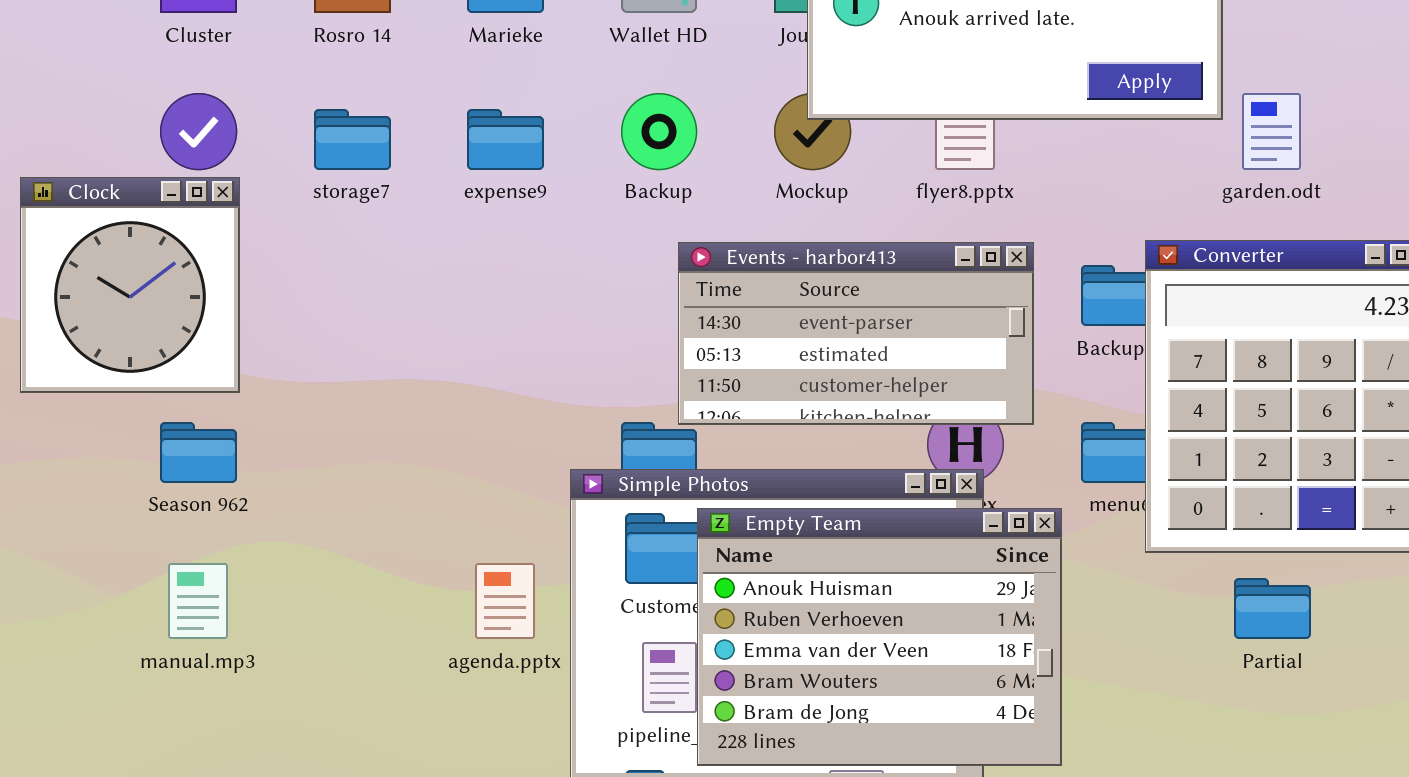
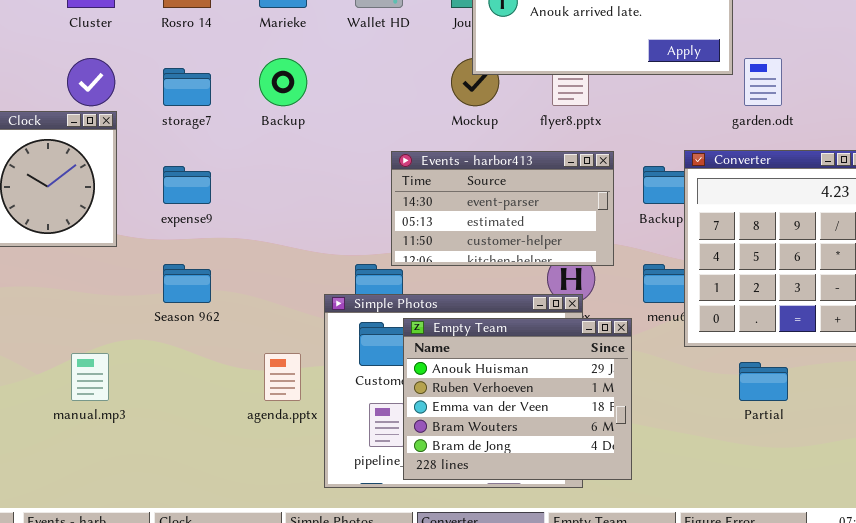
Backup: [621,93,697,170] -> [259,58,307,106], moved
expense9: [467,109,544,170] -> [163,166,211,204], moved
Season 962: [160,422,237,483] -> [163,264,211,303], moved

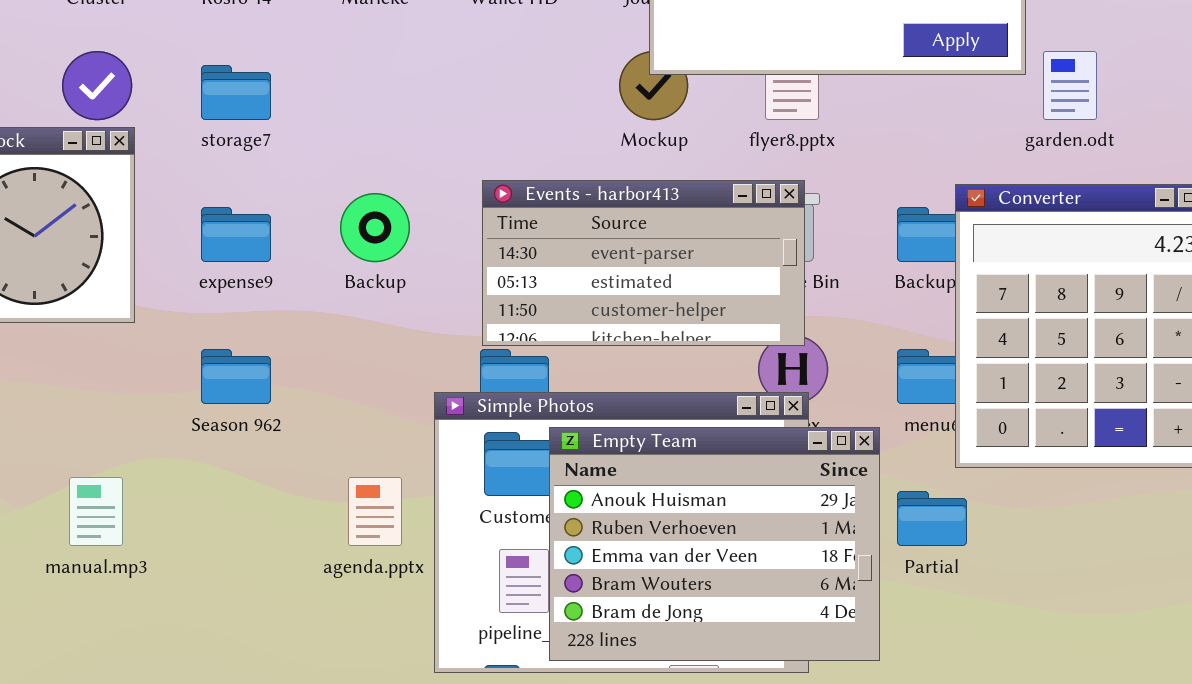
Backup: [259,58,307,106] -> [340,193,410,262], moved
Events - harbor413: [391,151,614,266] -> [482,180,805,346], moved
Partial: [739,362,788,401] -> [897,491,967,546], moved

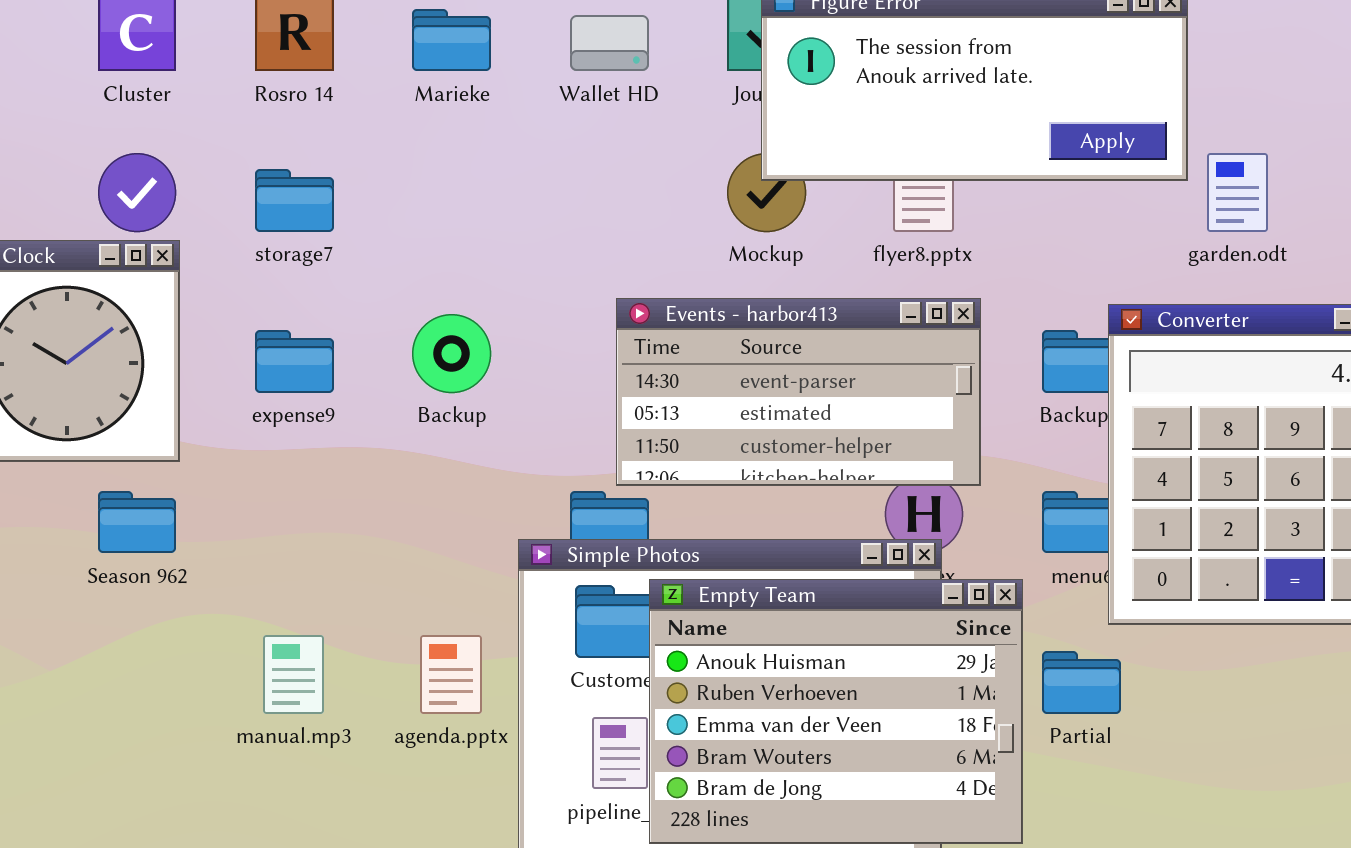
Events - harbor413: [482,180,805,346] -> [616,298,981,486], moved
Season 962: [201,349,271,404] -> [98,491,176,553], moved
manual.mp3: [69,477,123,546] -> [263,635,324,714], moved

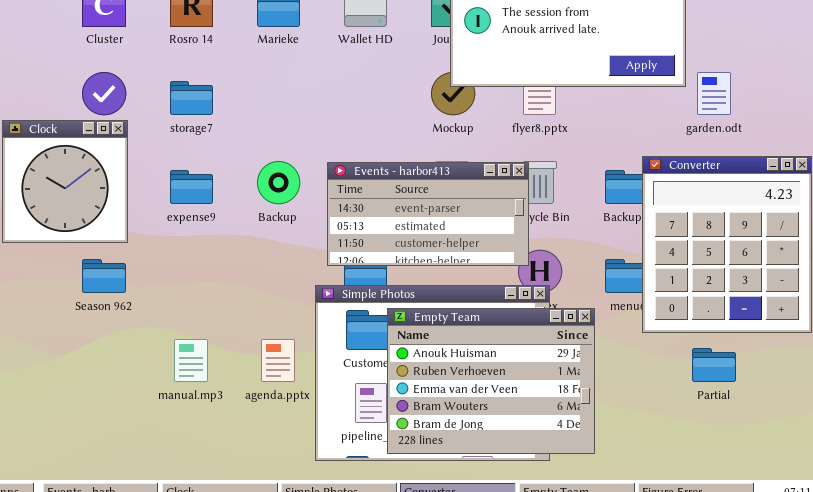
Events - harbor413: [616,298,981,486] -> [327,162,529,266], moved
Partial: [1042,651,1121,714] -> [692,348,736,382], moved

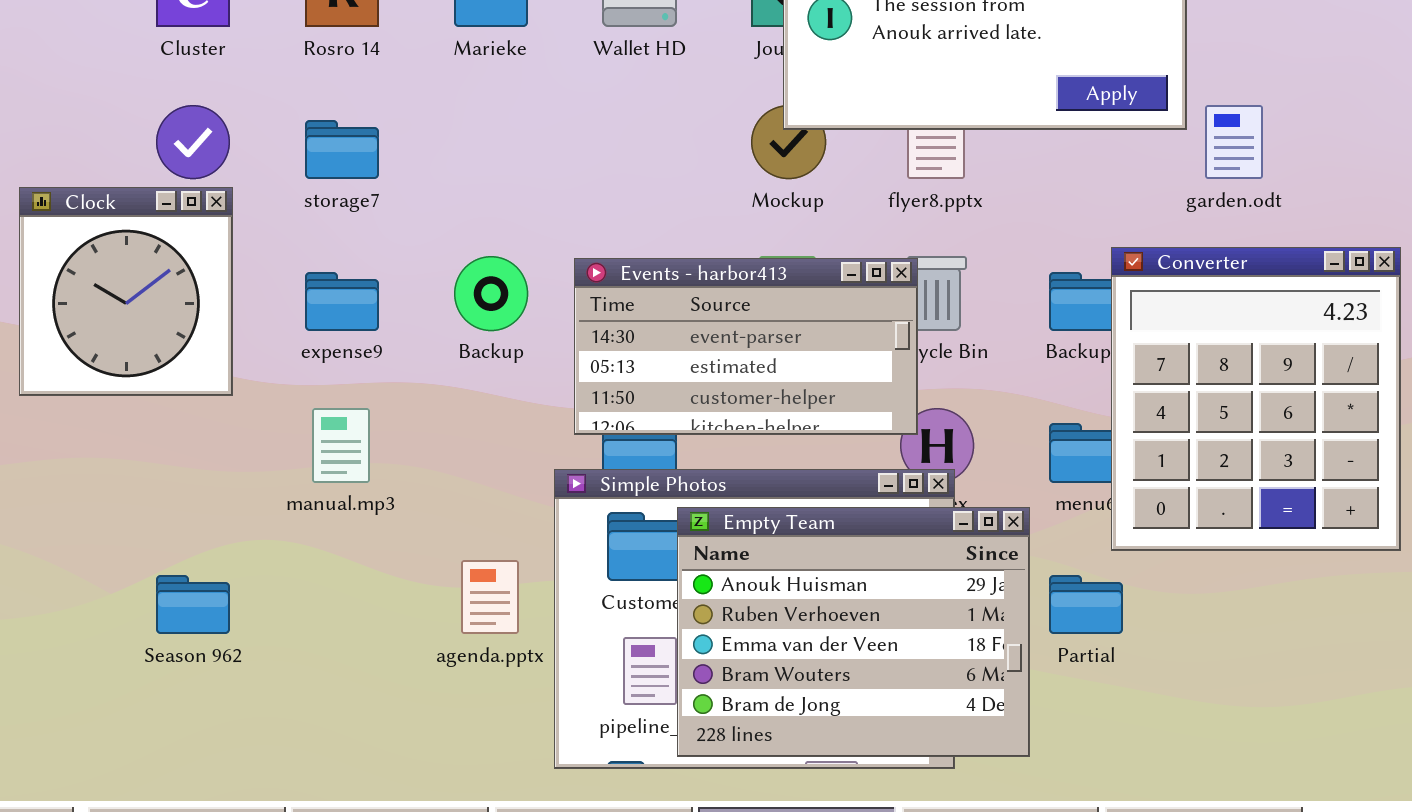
Season 962: [82,259,126,293] -> [156,575,230,634], moved
manual.mp3: [174,339,208,382] -> [312,408,370,483], moved
Partial: [692,348,736,382] -> [1049,575,1123,634], moved

